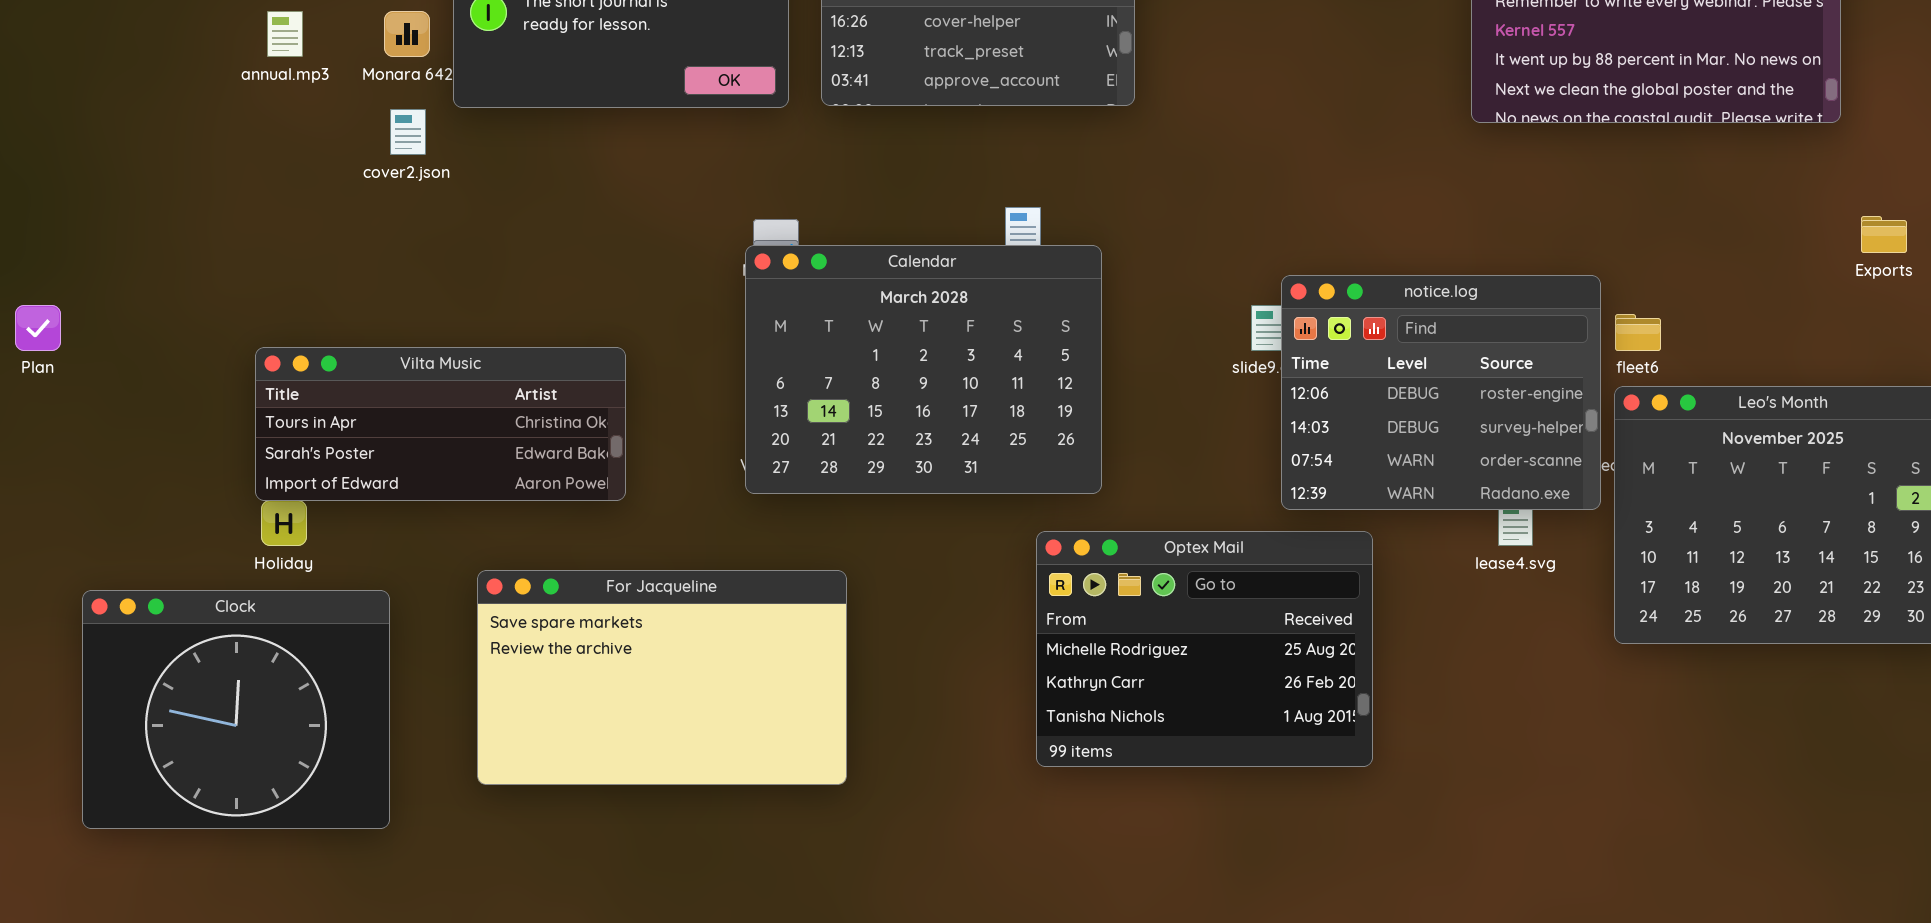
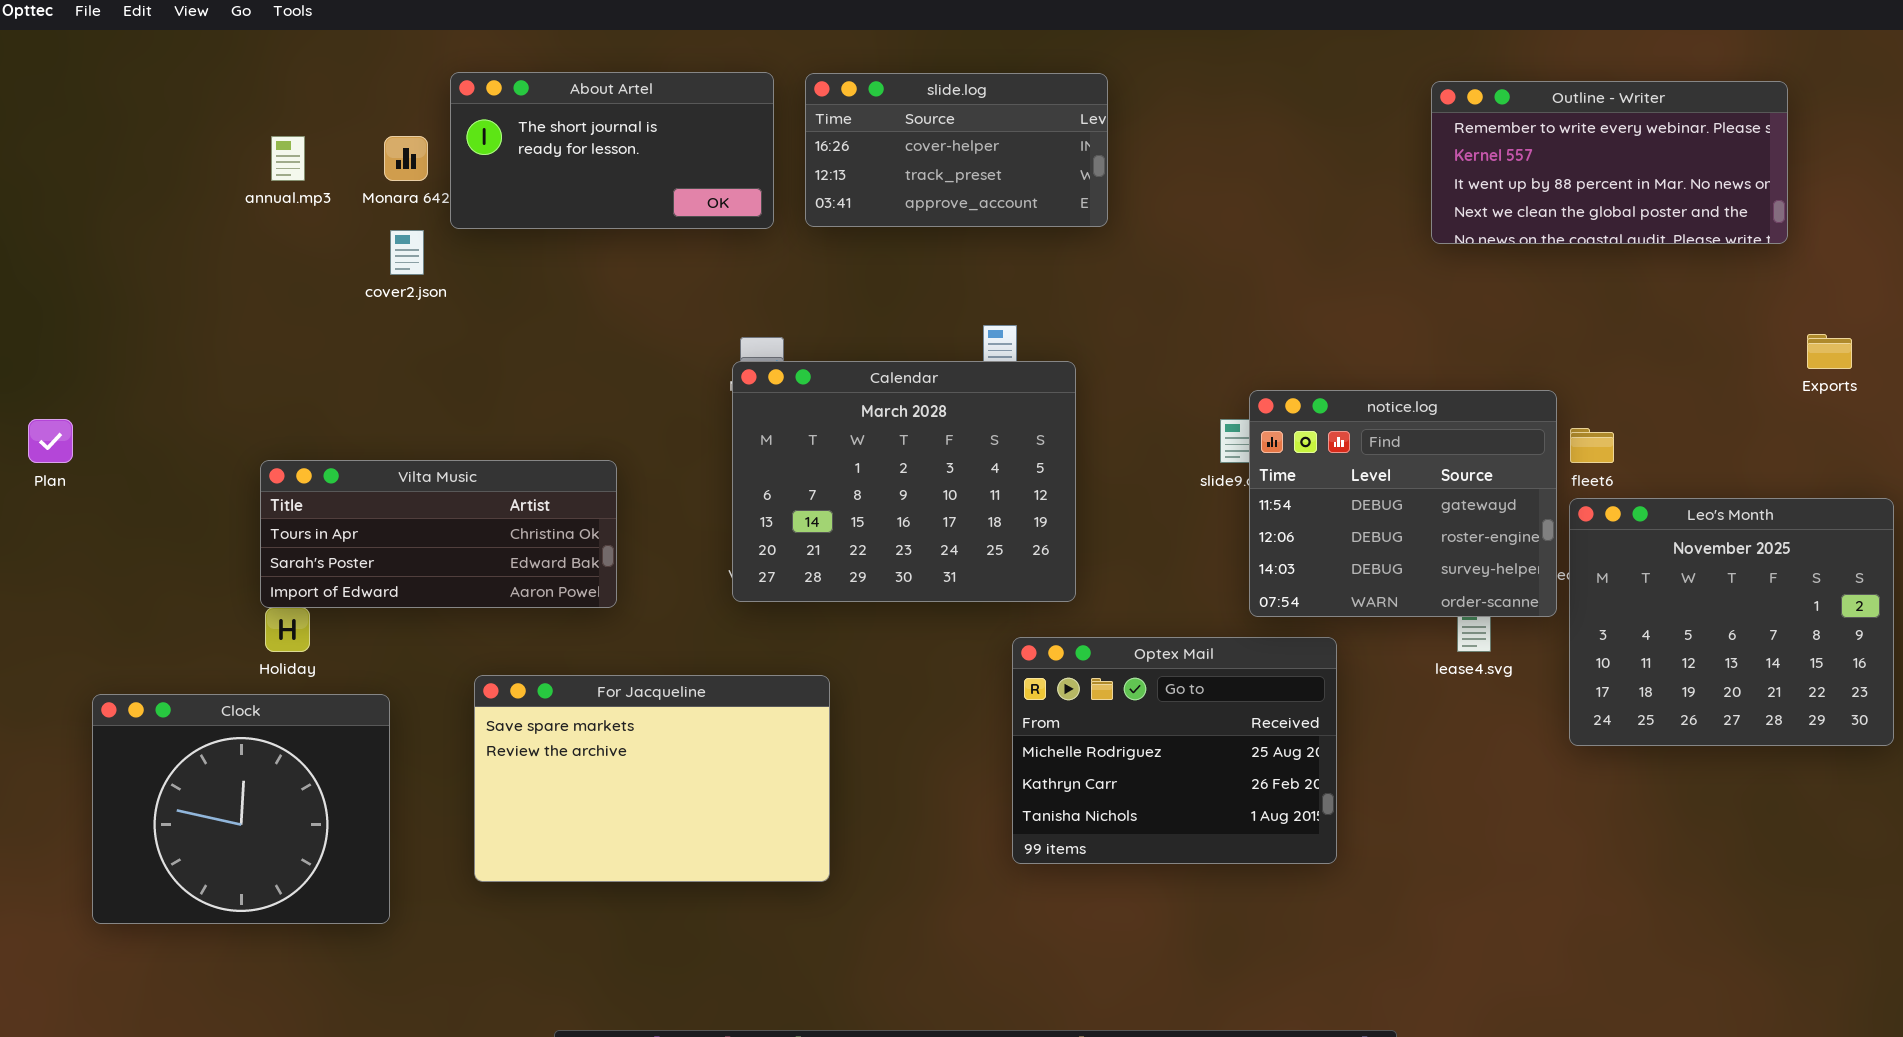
notice.log: [1281,275,1601,510] -> [1249,390,1557,617], scrolled up 1 row

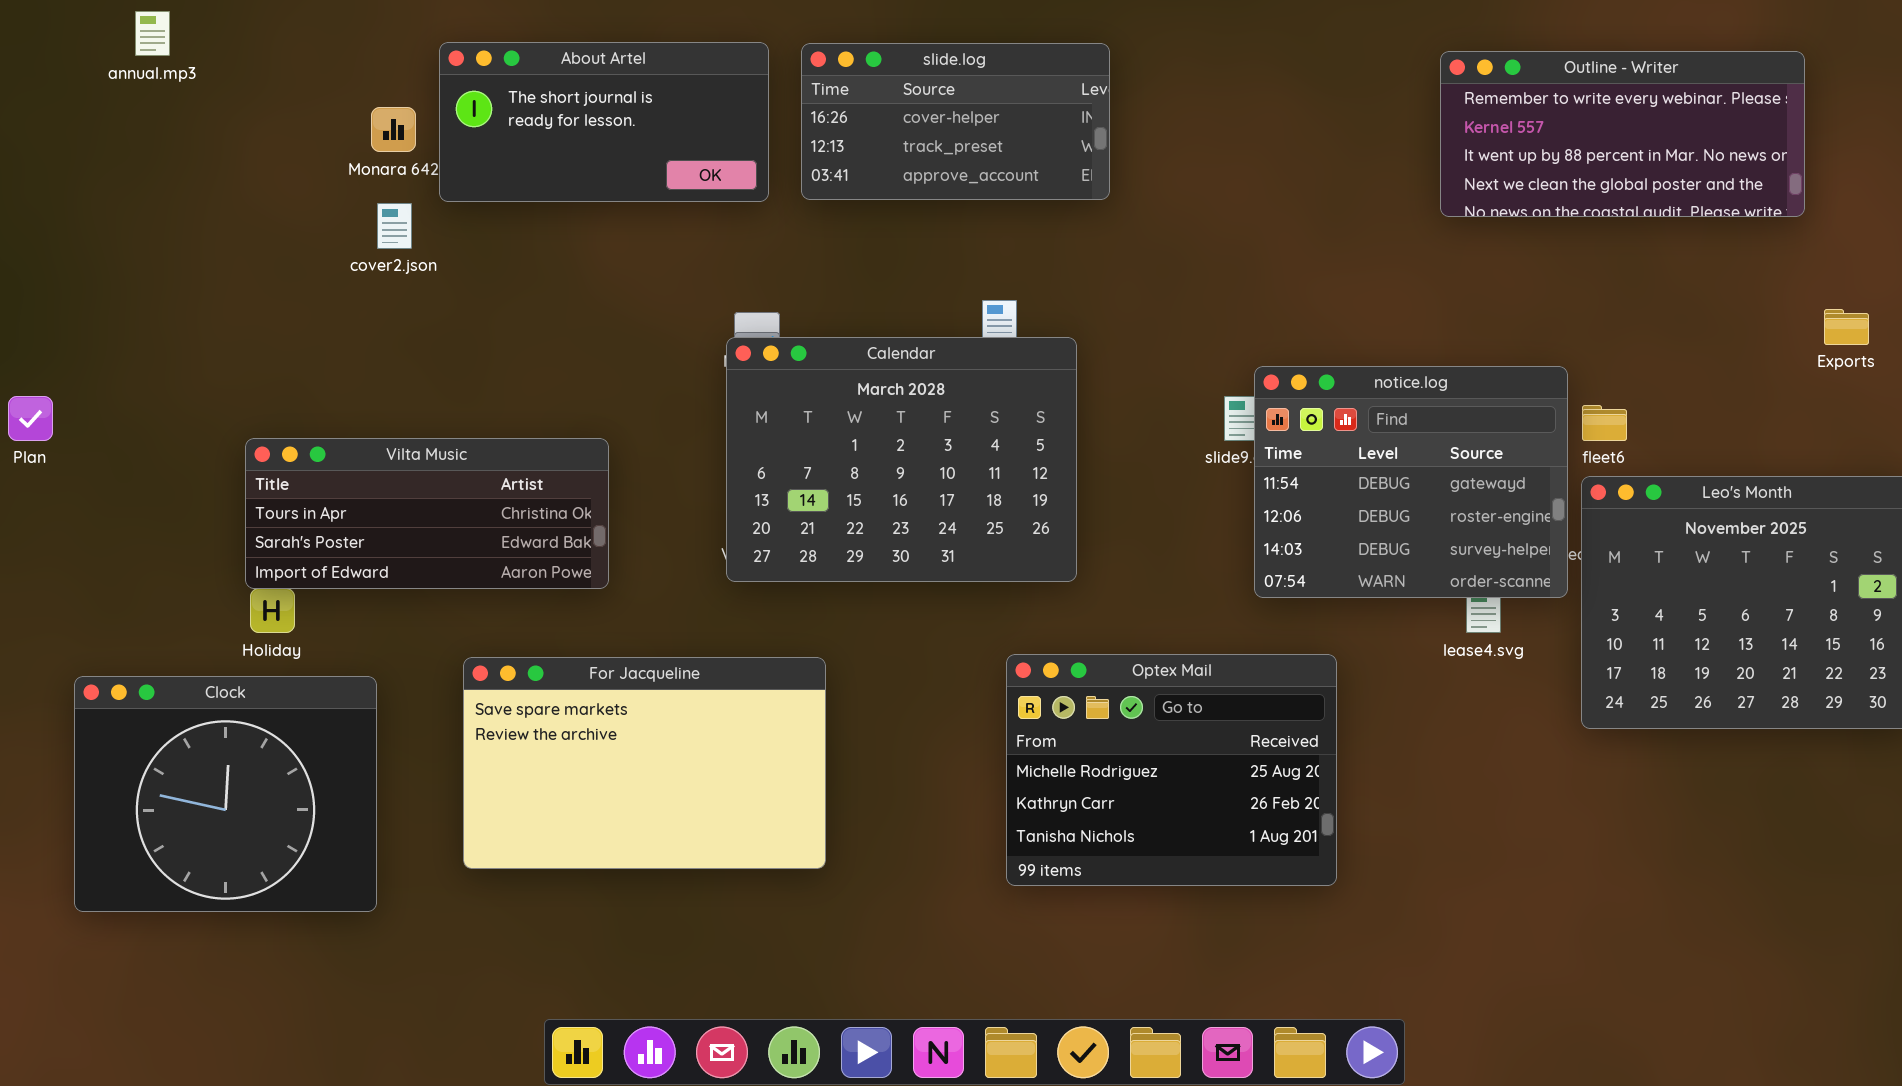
annual.mp3: [271,136,305,181] -> [135,11,170,56], moved
Optex Mail: [1012,637,1337,864] -> [1006,654,1337,886], moved

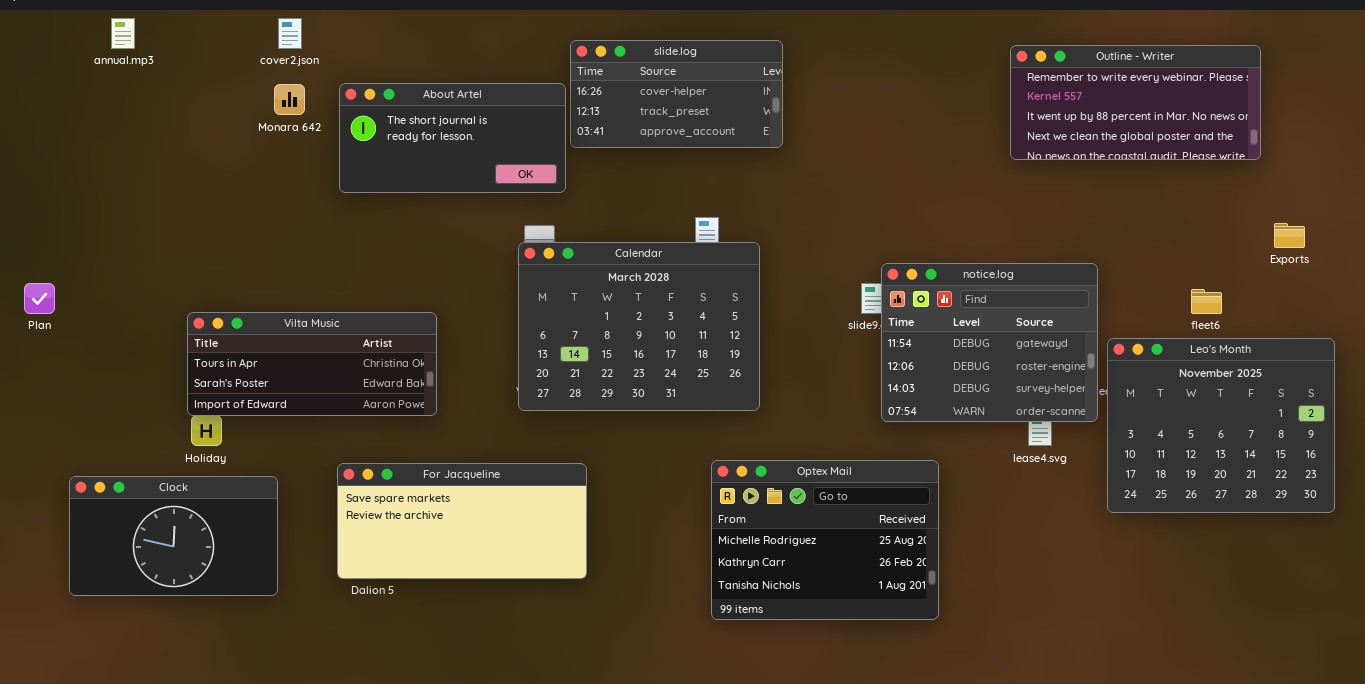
About Artel: [439,42,769,202] -> [339,83,566,193], moved
cover2.json: [377,203,412,249] -> [278,18,302,49], moved
fleet6: [1582,405,1627,441] -> [1191,289,1222,314], moved
For Jacqueline: [463,657,826,869] -> [337,463,587,579], resized
Clock: [74,676,377,912] -> [69,476,278,596], resized

